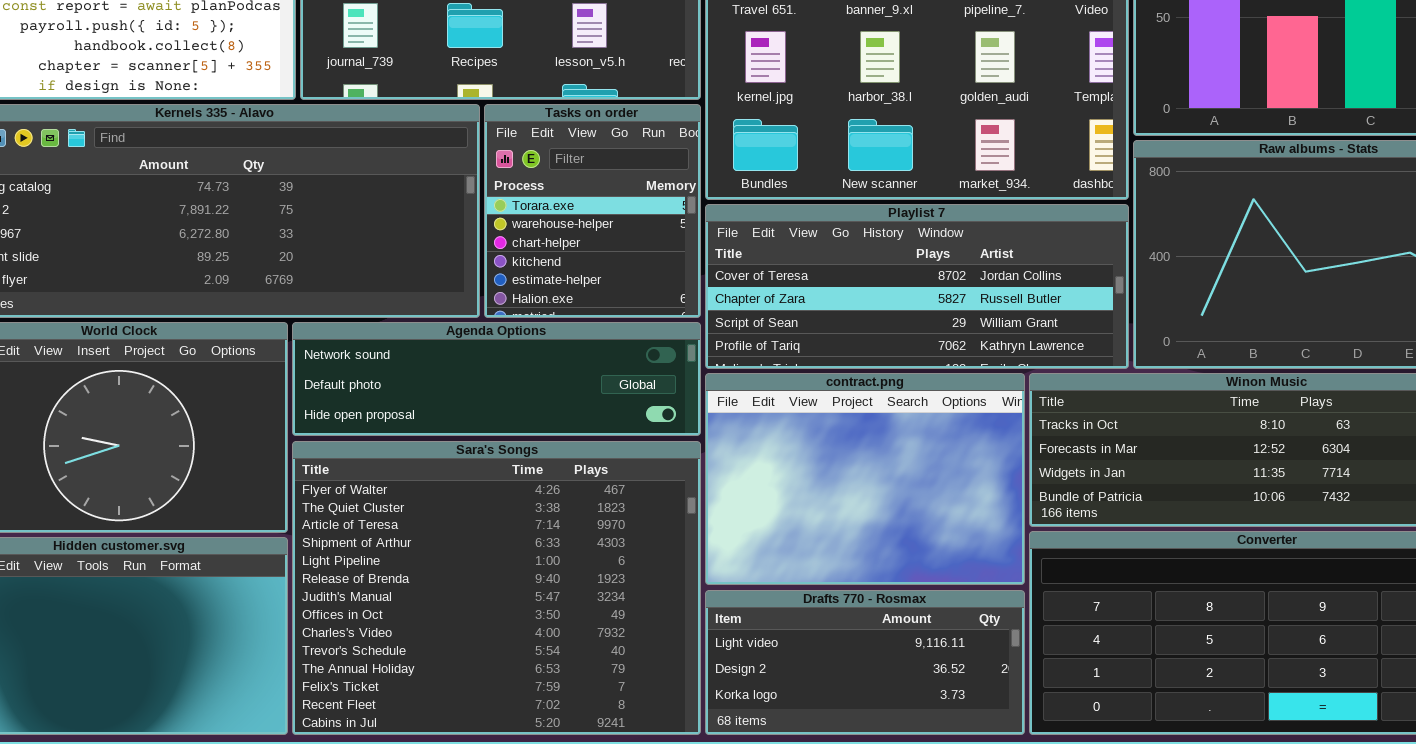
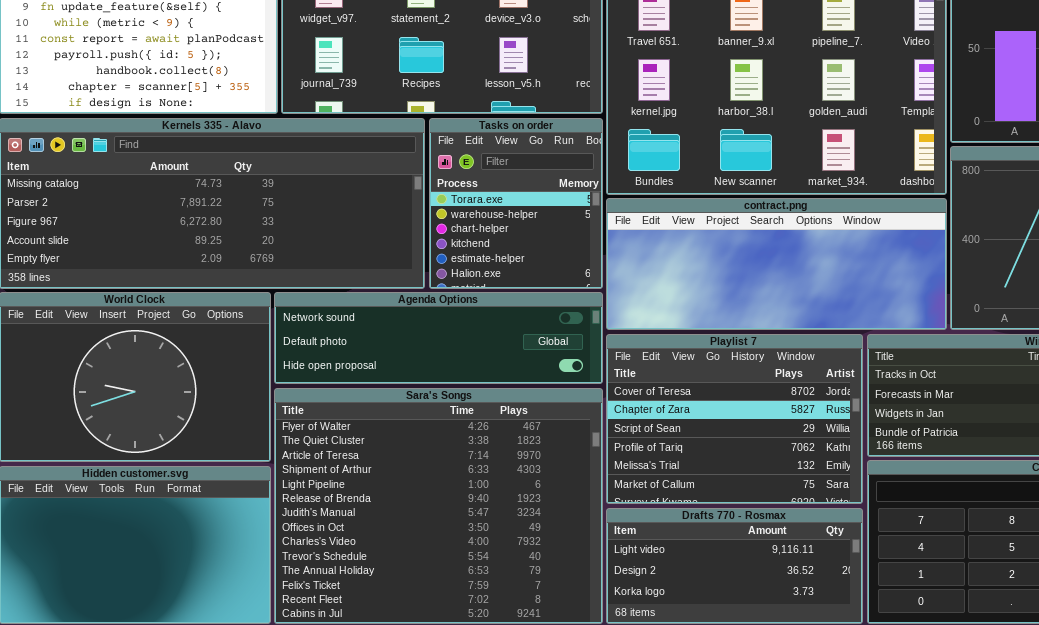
Playlist 7: [705,204,1129,369] -> [606,334,863,504], moved, resized
contract.png: [705,373,1025,585] -> [606,198,947,330], moved, resized

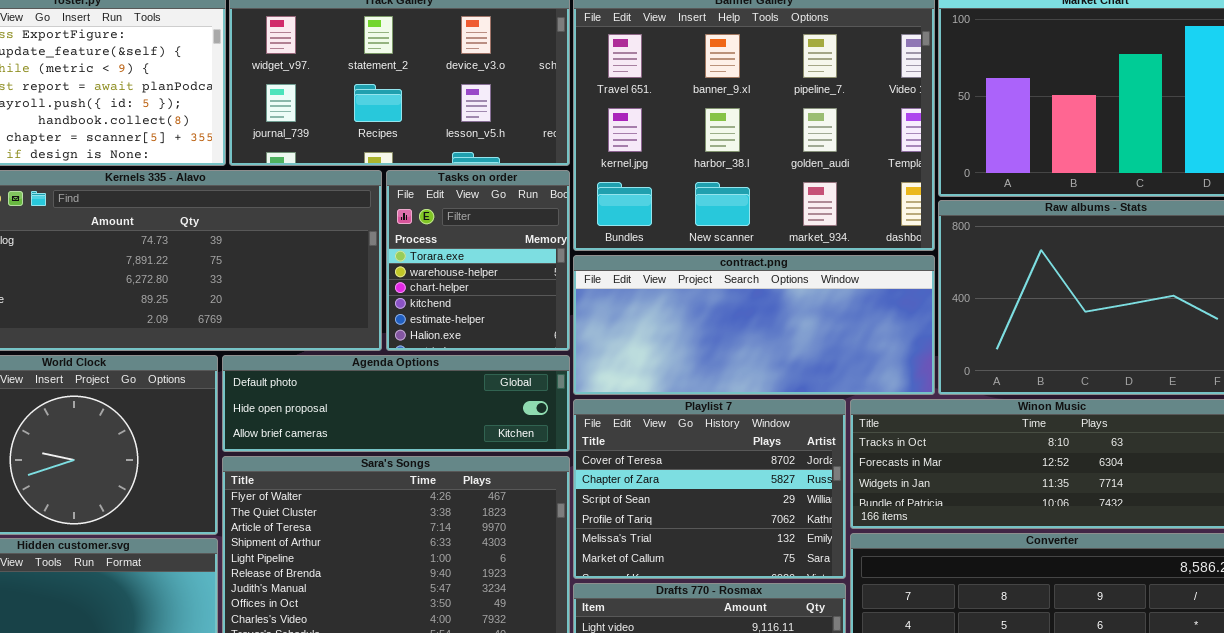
Agenda Options: [274,292,603,384] -> [222,355,570,452], scrolled down 1 row

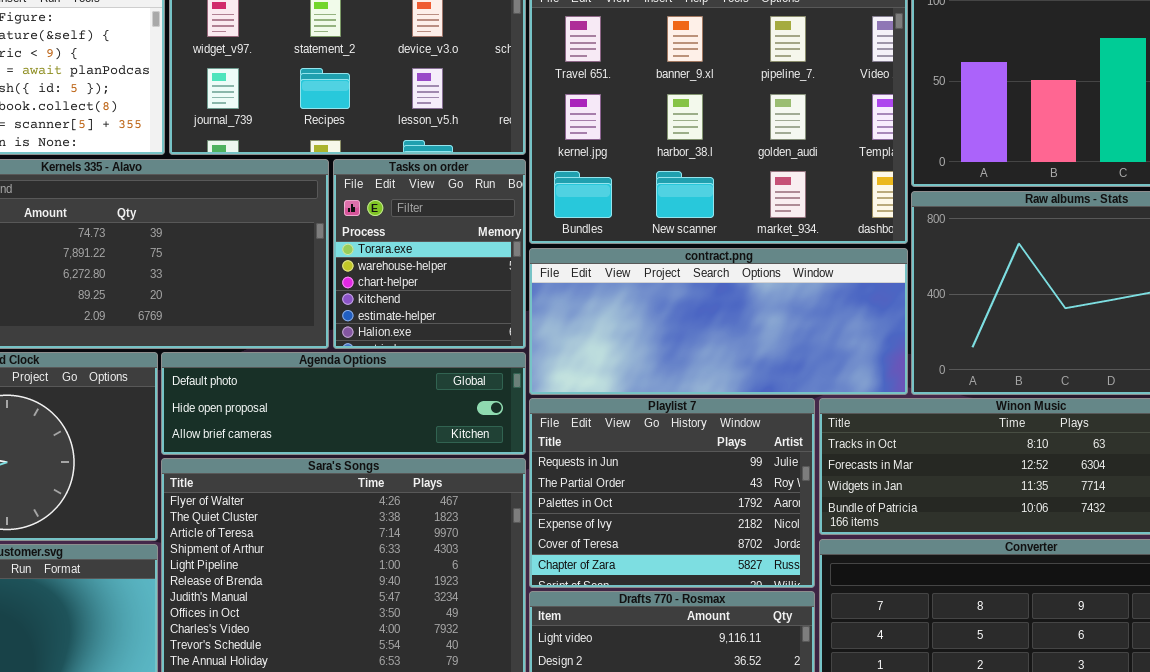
Playlist 7: [573,399,846,579] -> [529,398,815,588], scrolled up 4 rows

